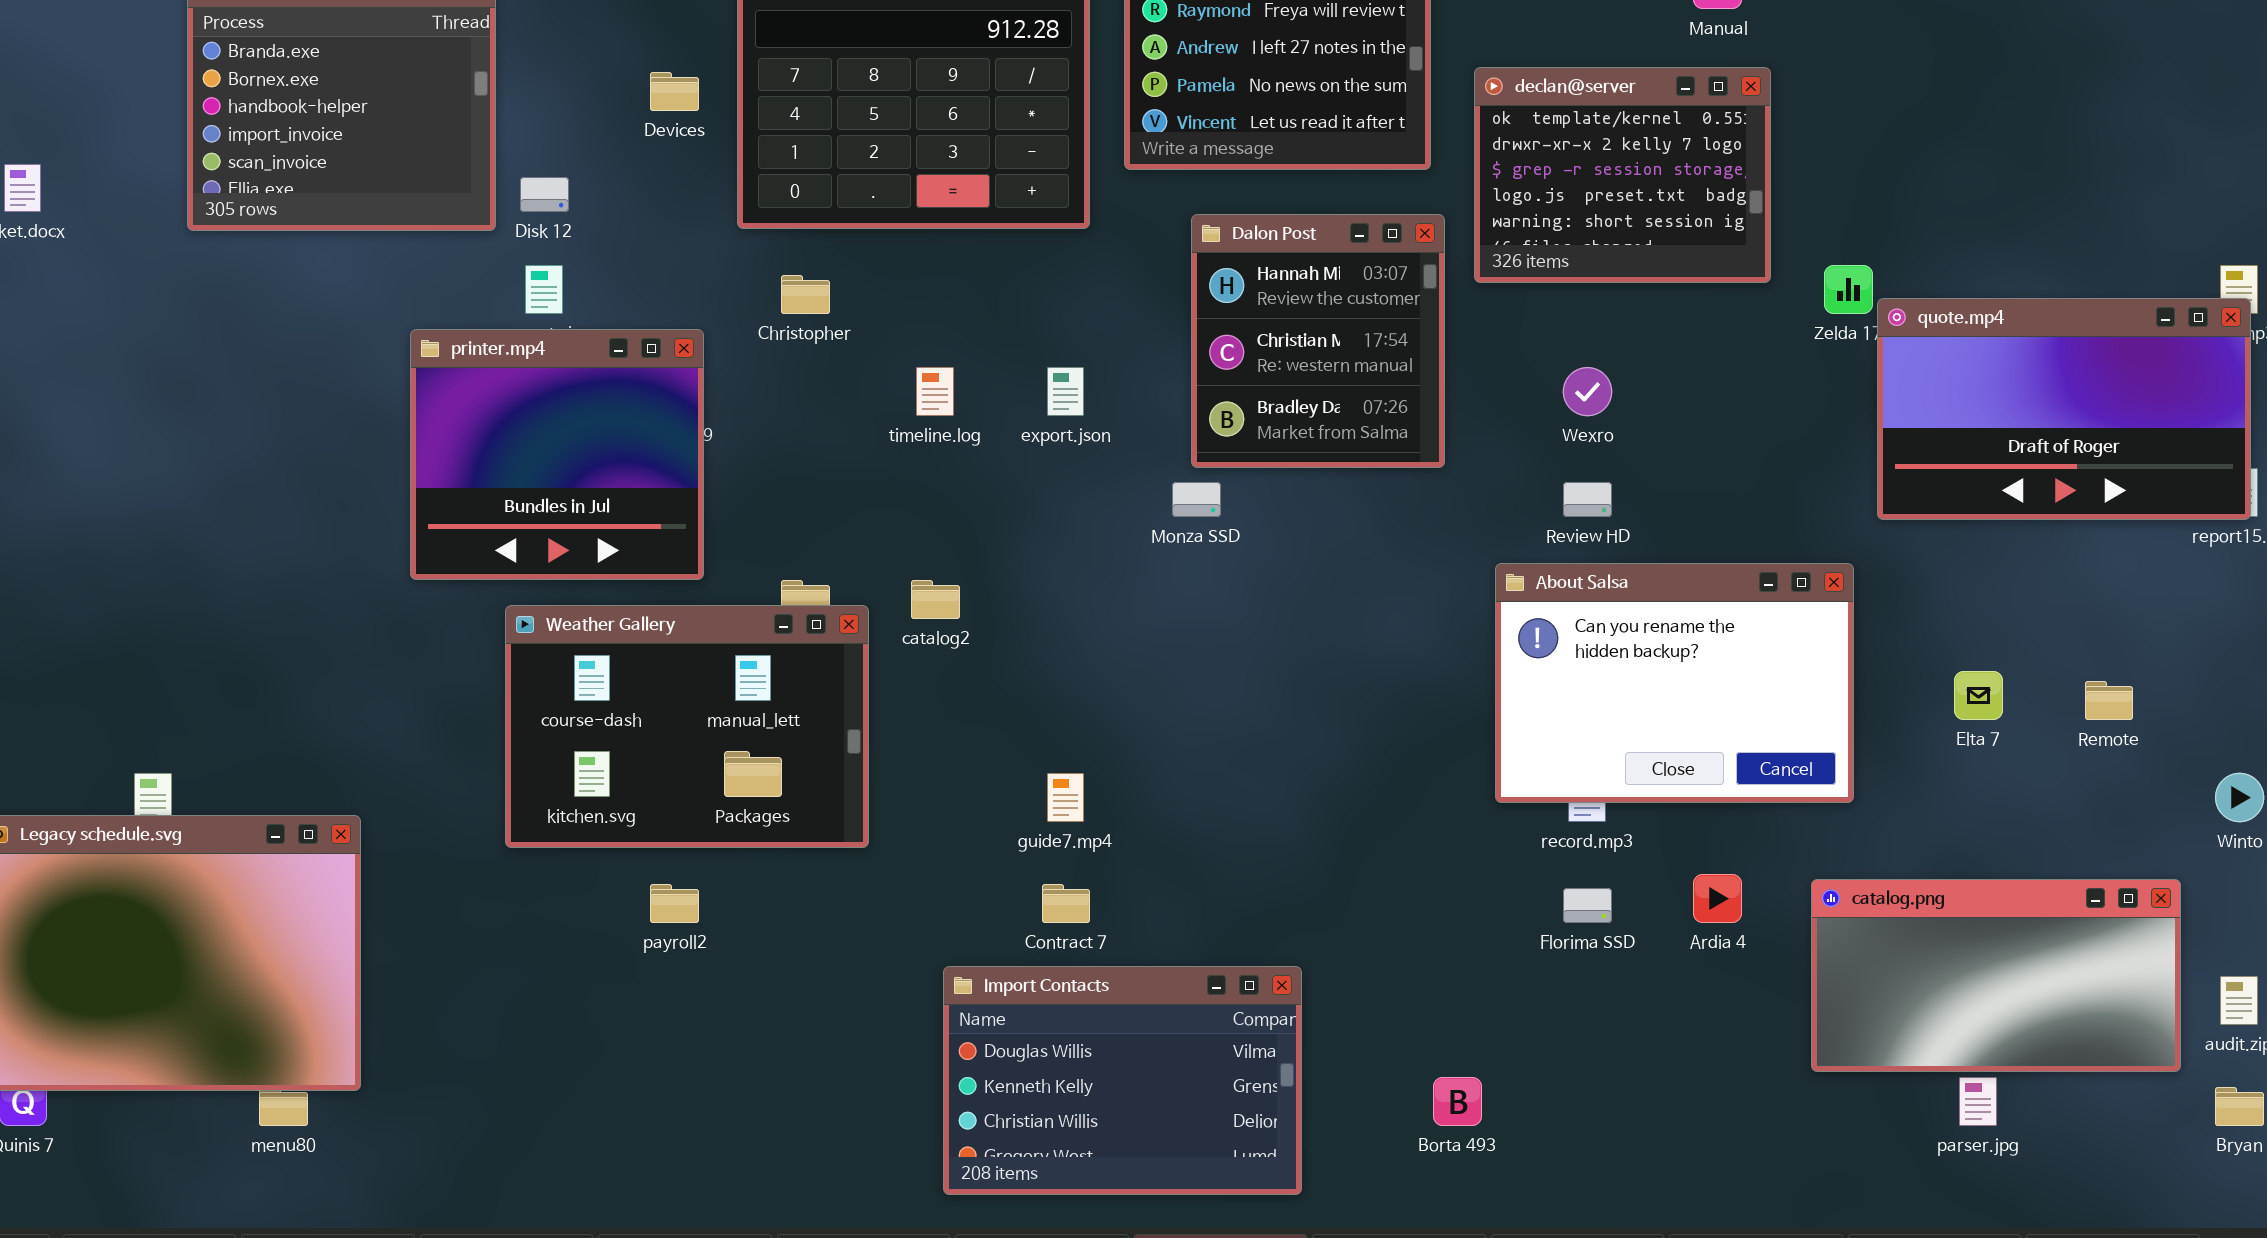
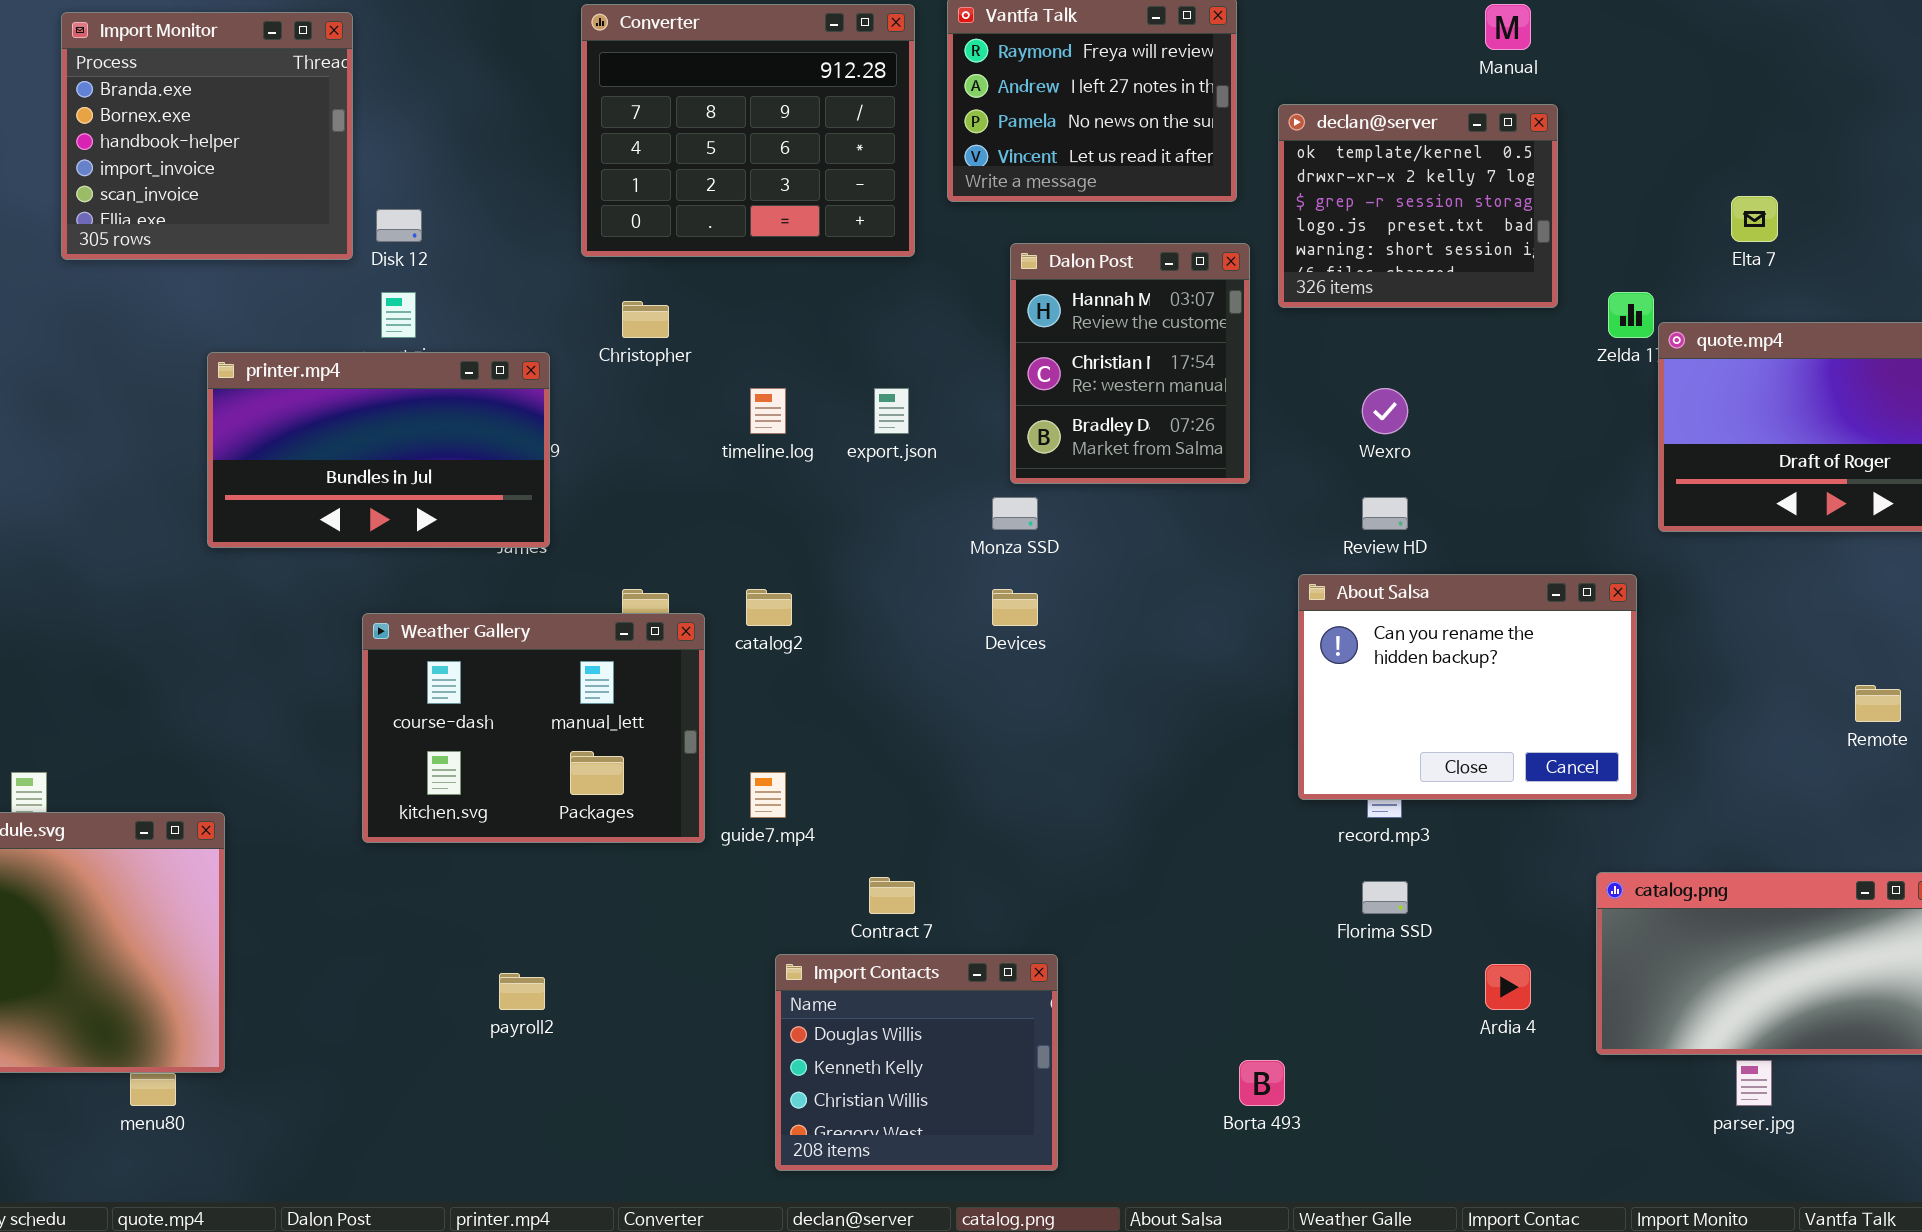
Devices: [650,72,699,111] -> [992,589,1038,626], moved
printer.mp4: [410,329,704,580] -> [207,352,550,548], resized
Elta 7: [1954,671,2003,720] -> [1731,196,1778,242], moved
guide7.mp4: [1047,773,1084,822] -> [750,772,786,818], moved
Ardia 4: [1693,874,1742,923] -> [1485,964,1531,1010], moved
payroll2: [650,884,699,923] -> [499,973,545,1010], moved
Import Contacts: [943,966,1302,1195] -> [775,954,1058,1171], resized

